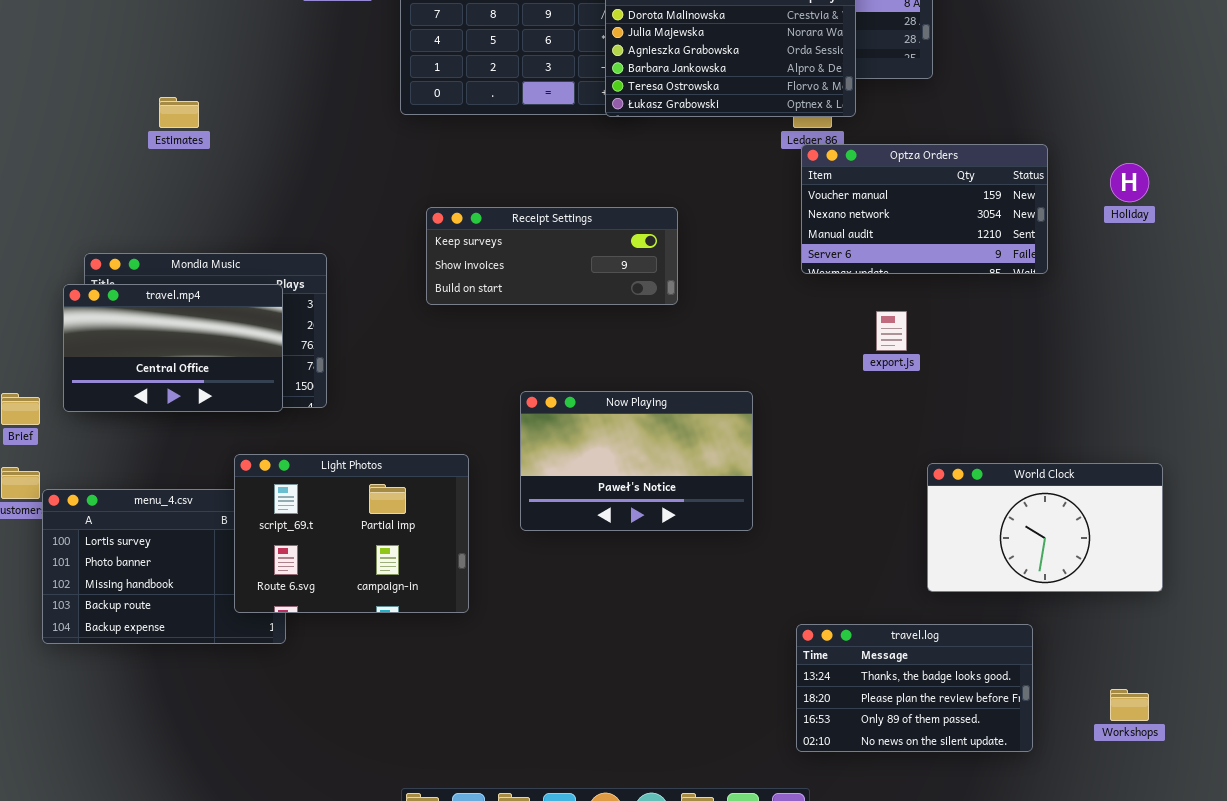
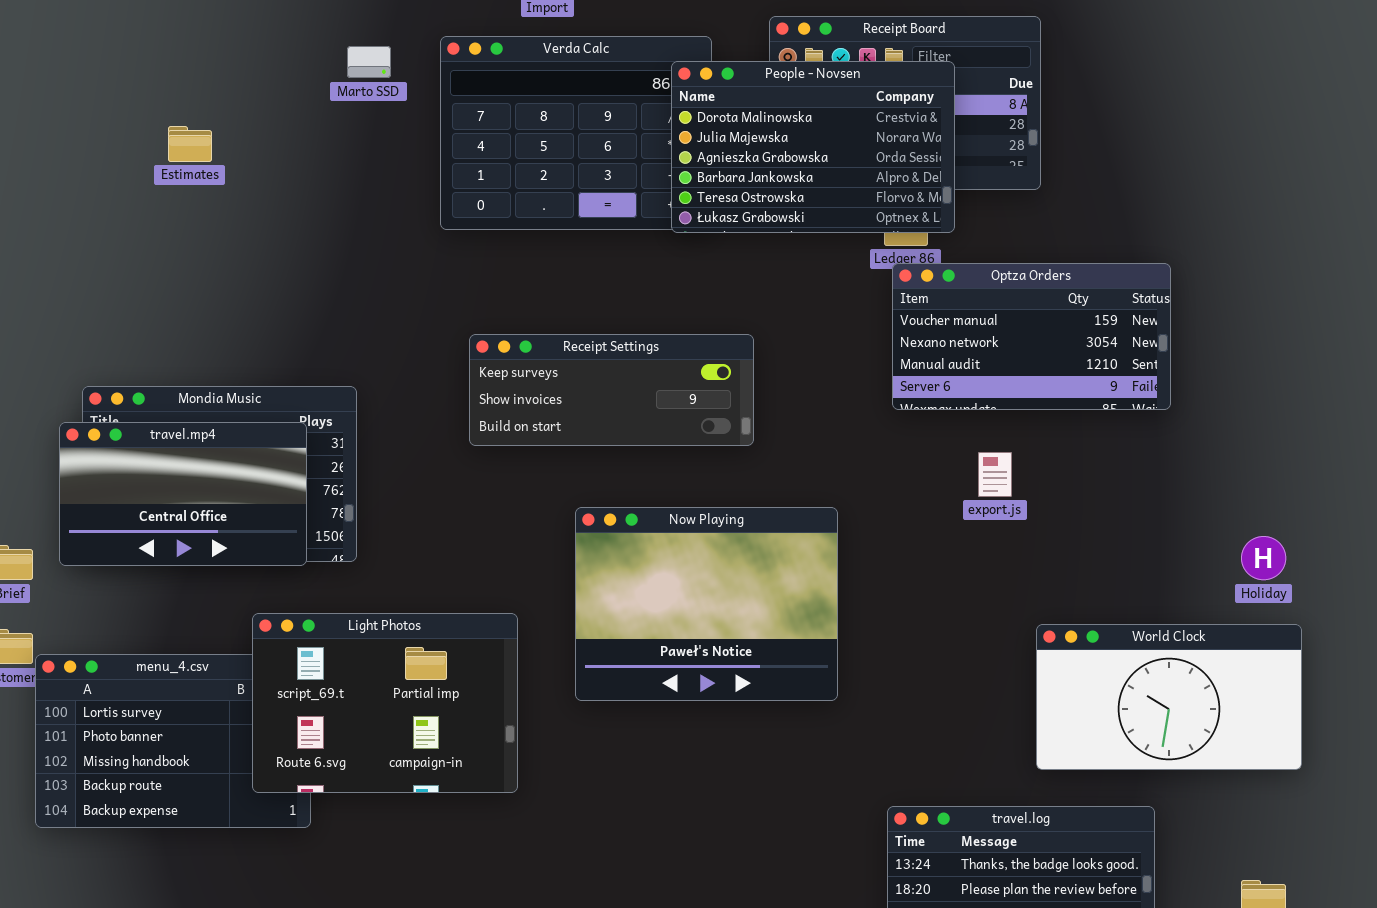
Estimates: [159,97,199,128] -> [168,126,212,162], moved
Holiday: [1110,163,1149,202] -> [1241,536,1286,580], moved
Now Playing: [520,391,753,531] -> [575,507,838,701], resized

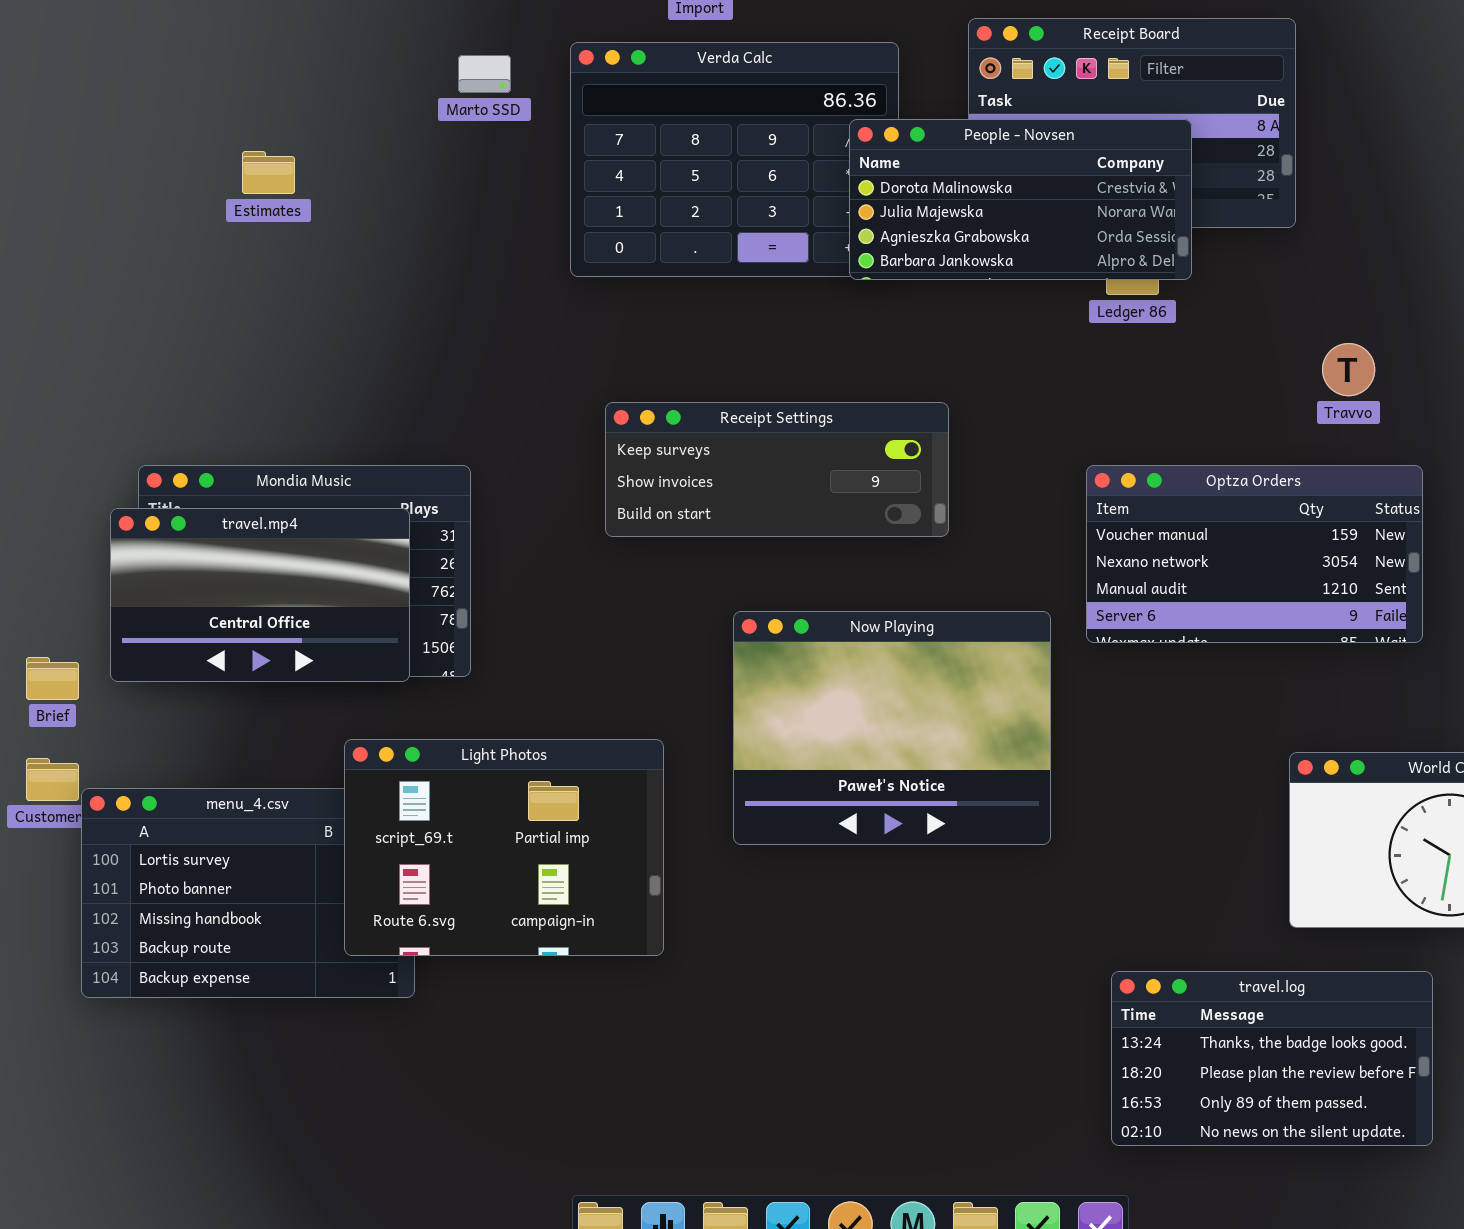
People - Novsen: [671,61,955,233] -> [849,119,1192,280], resized
Optza Orders: [892,263,1171,410] -> [1086,465,1423,643], moved

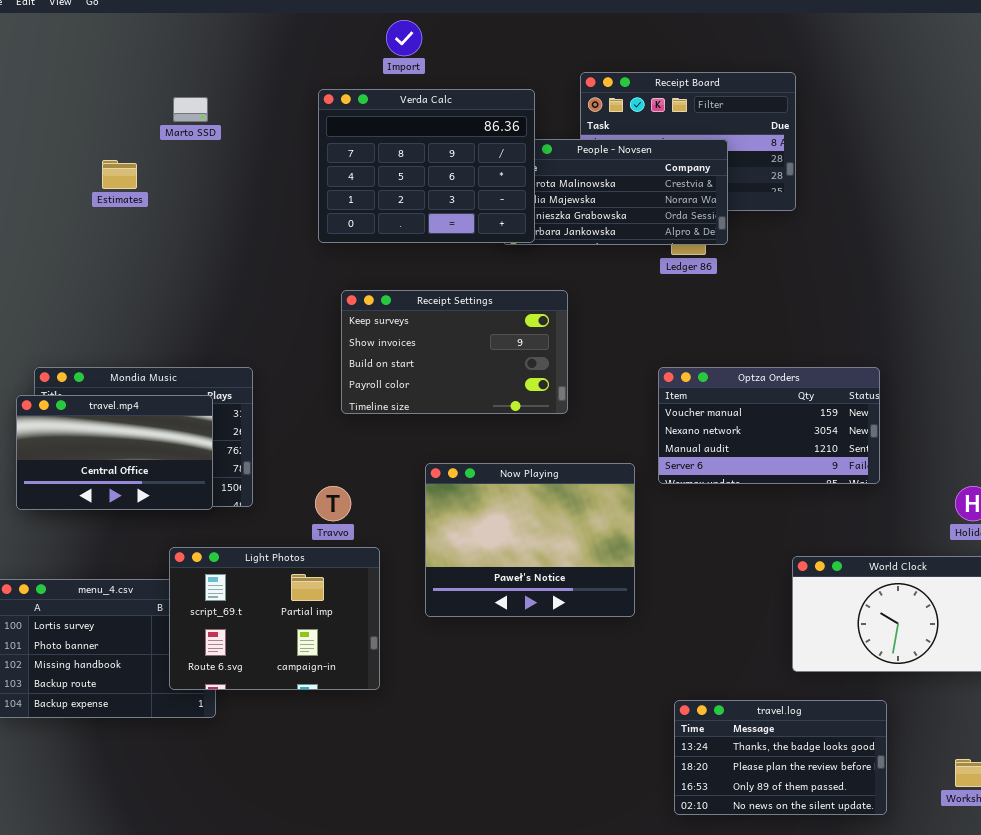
Verda Calc: [570,42,899,277] -> [318,89,535,243], raised
Marto SSD: [458,55,511,93] -> [173,97,208,122], moved
Travvo: [1322,343,1375,396] -> [315,486,351,521], moved
Receipt Settings: [605,402,949,537] -> [341,290,568,414], resized

